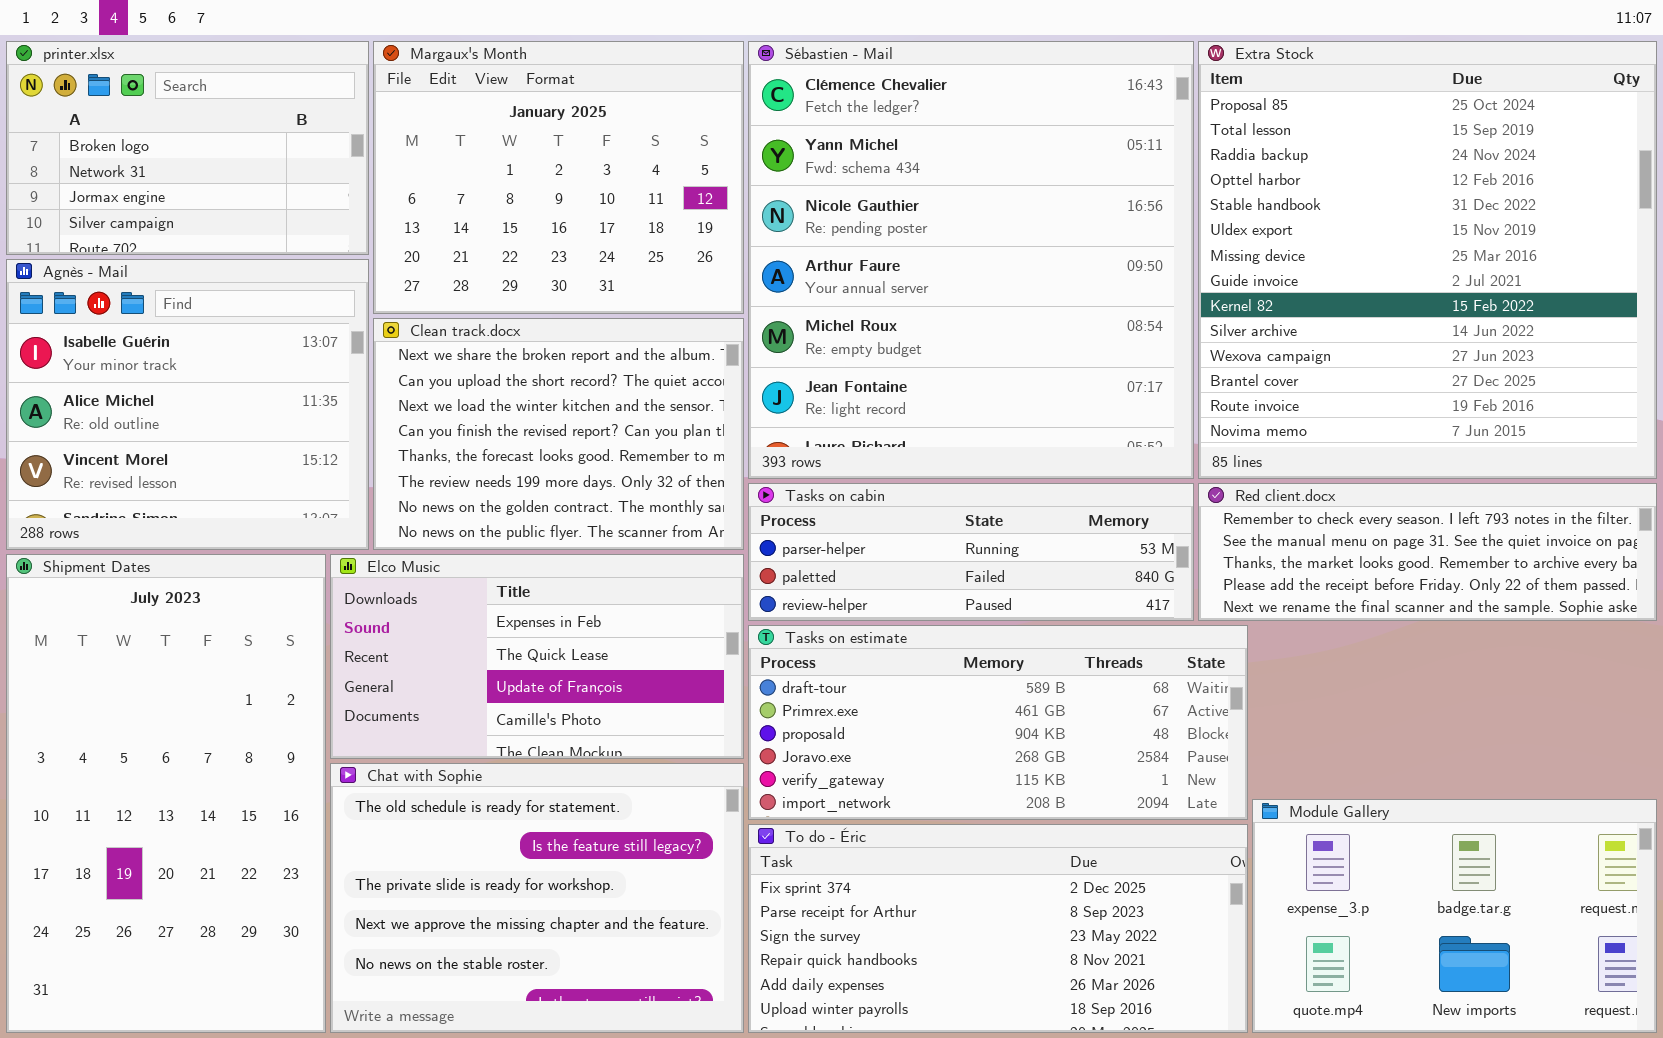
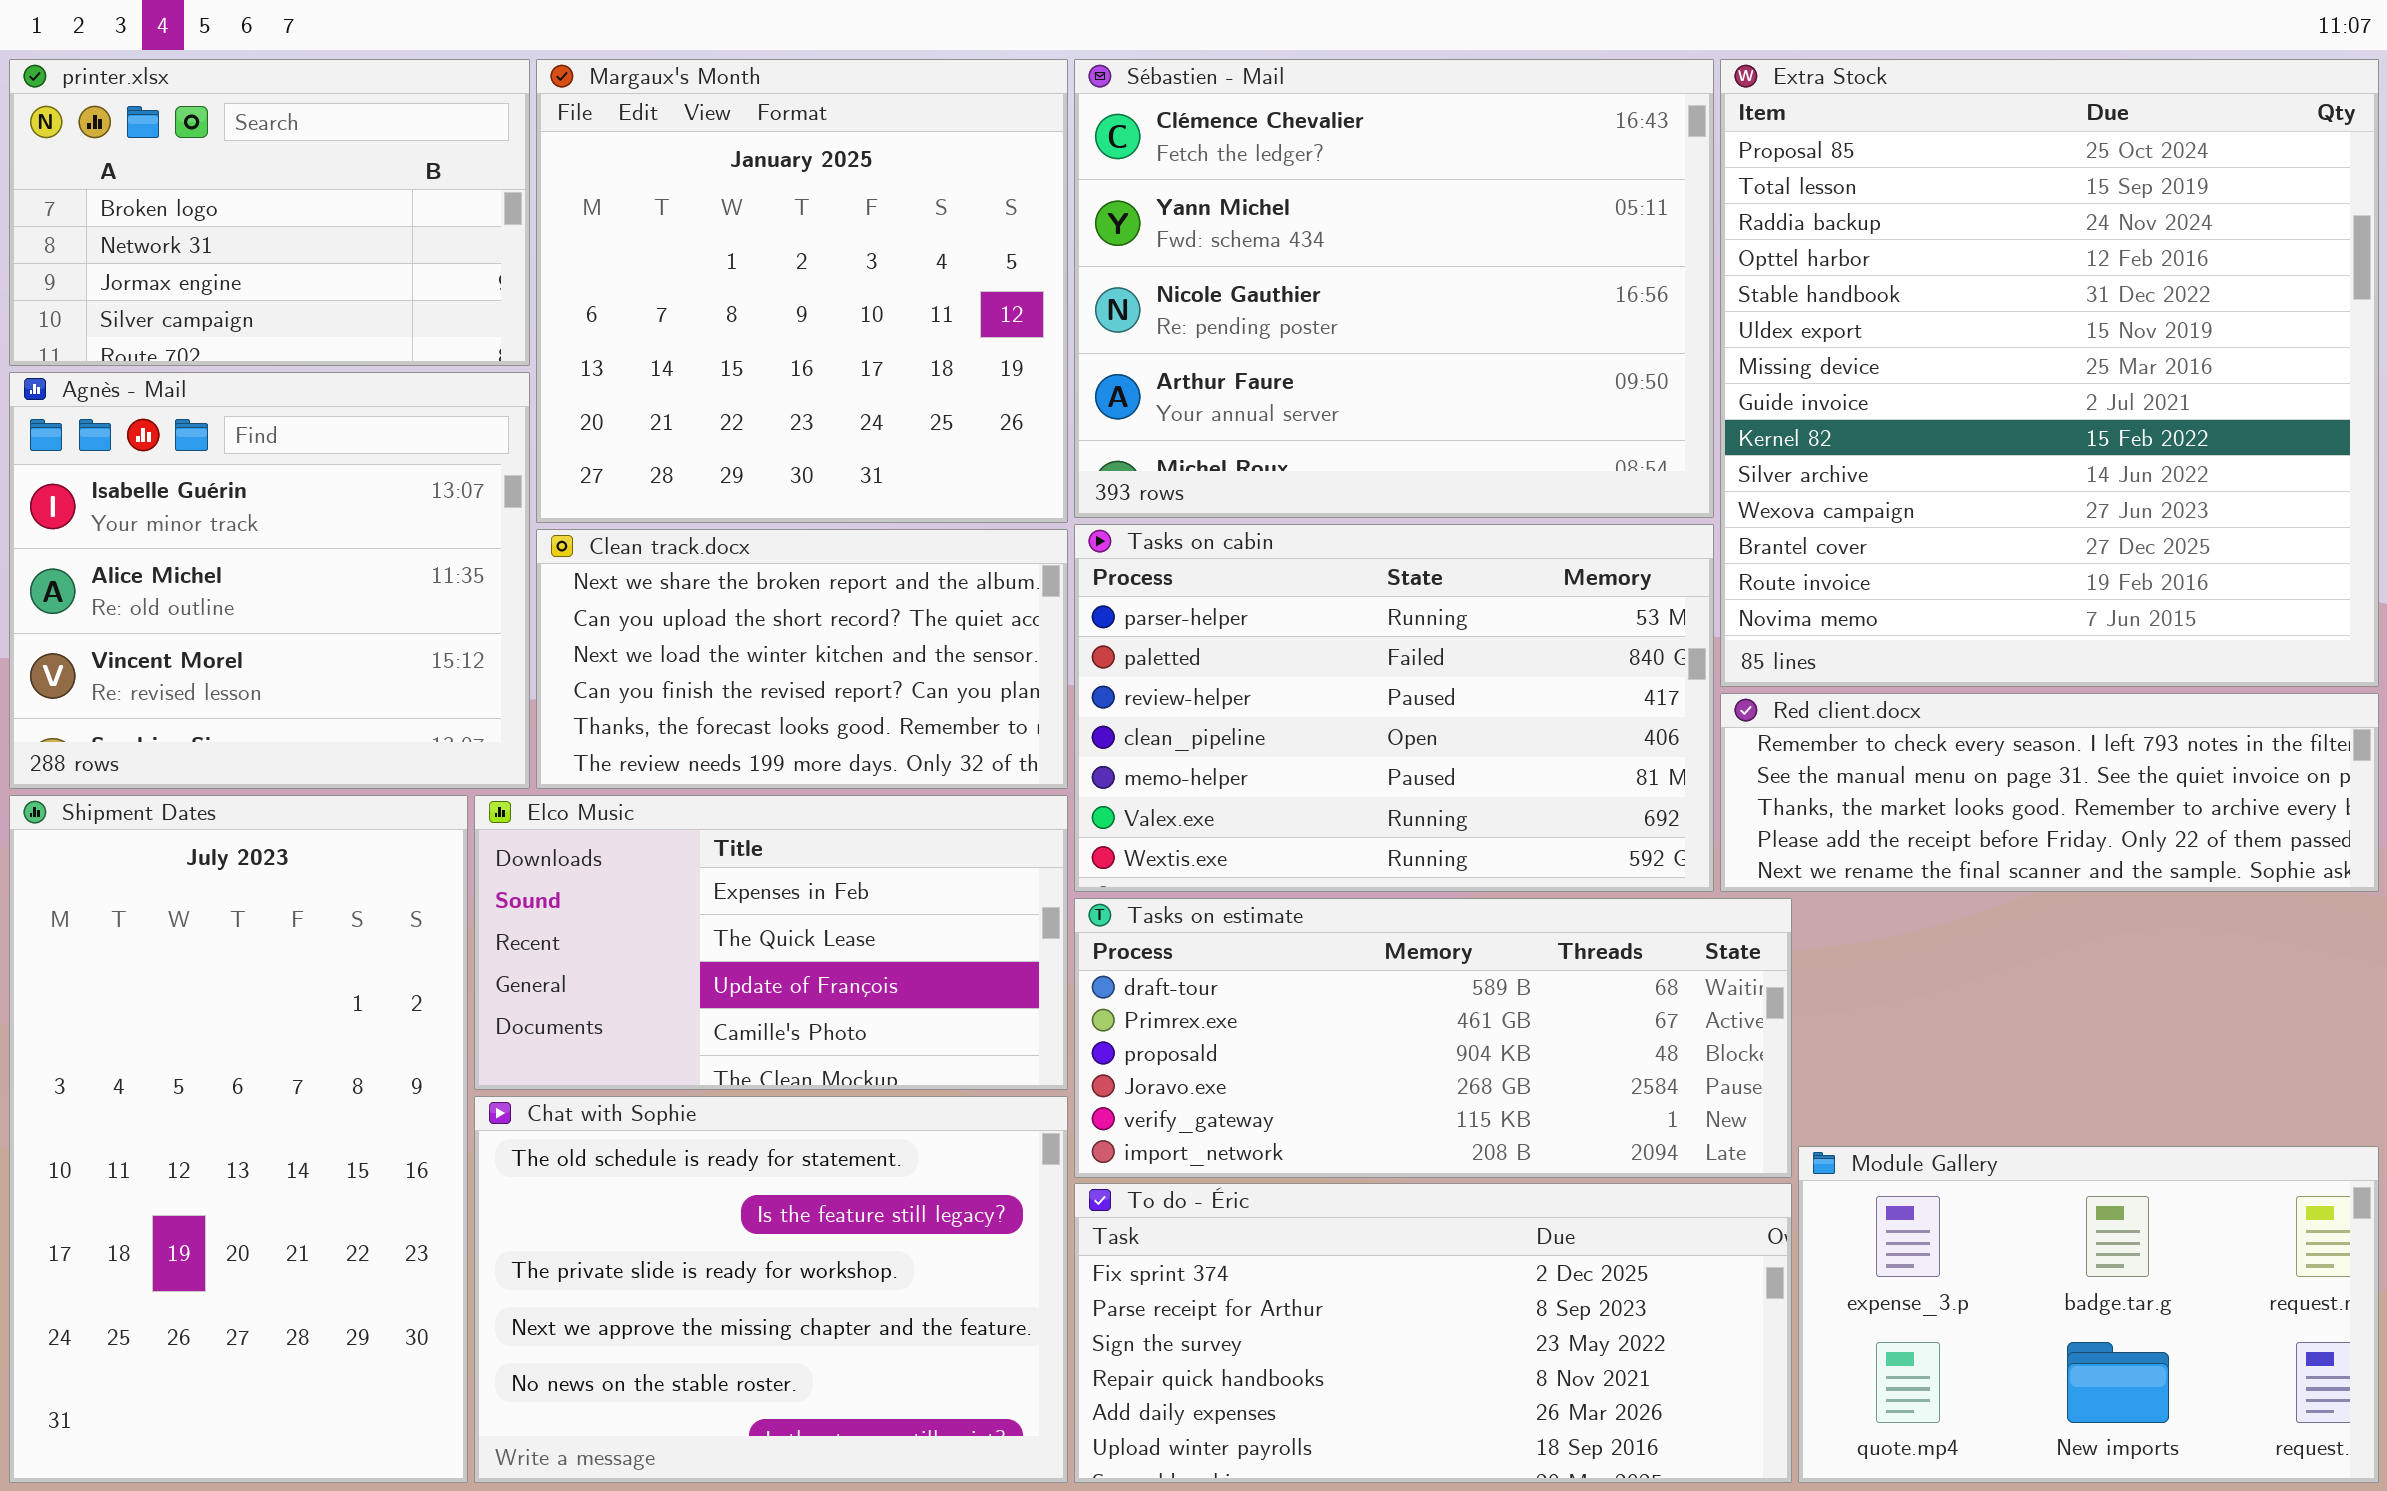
Margaux's Month: [373,41,744,314] -> [536,59,1068,523], resized
Sébastien - Mail: [748,41,1194,479] -> [1074,59,1714,518], resized
Clean track.docx: [373,318,744,550] -> [536,529,1068,789], resized
Tasks on cabin: [748,483,1194,621] -> [1074,524,1714,892], resized

